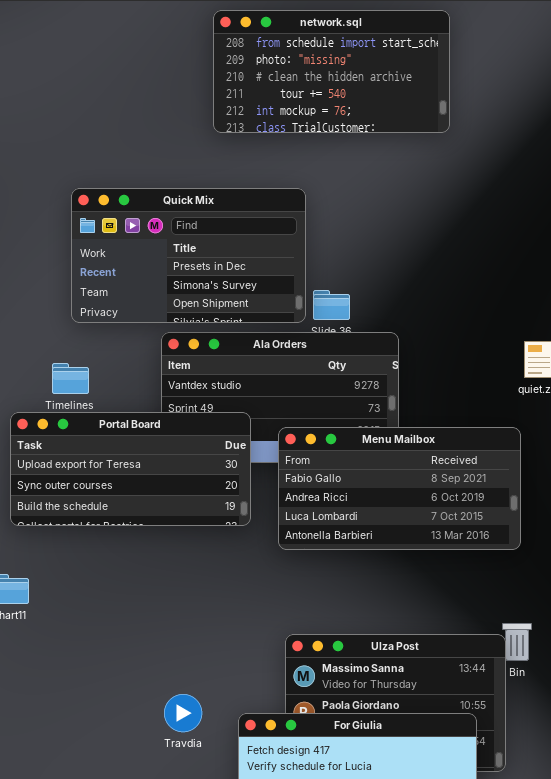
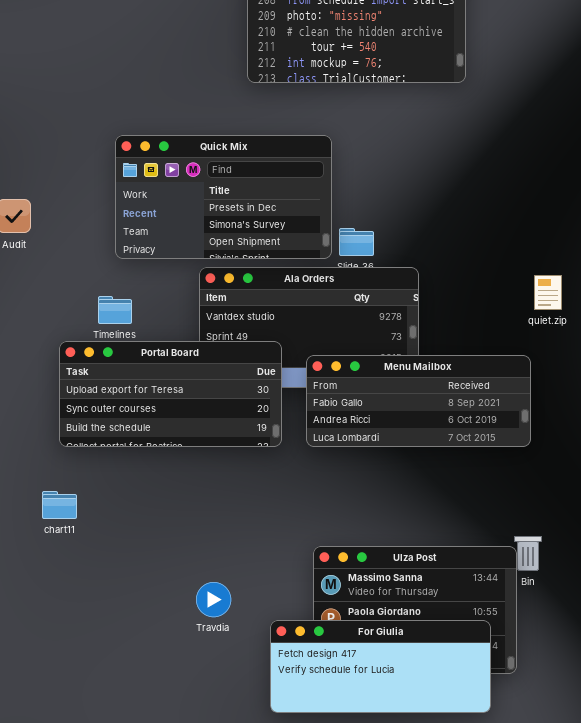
Menu Mailbox: [278,427,521,550] -> [306,355,531,447], resized
Travdia: [164,694,202,732] -> [196,582,231,617], moved

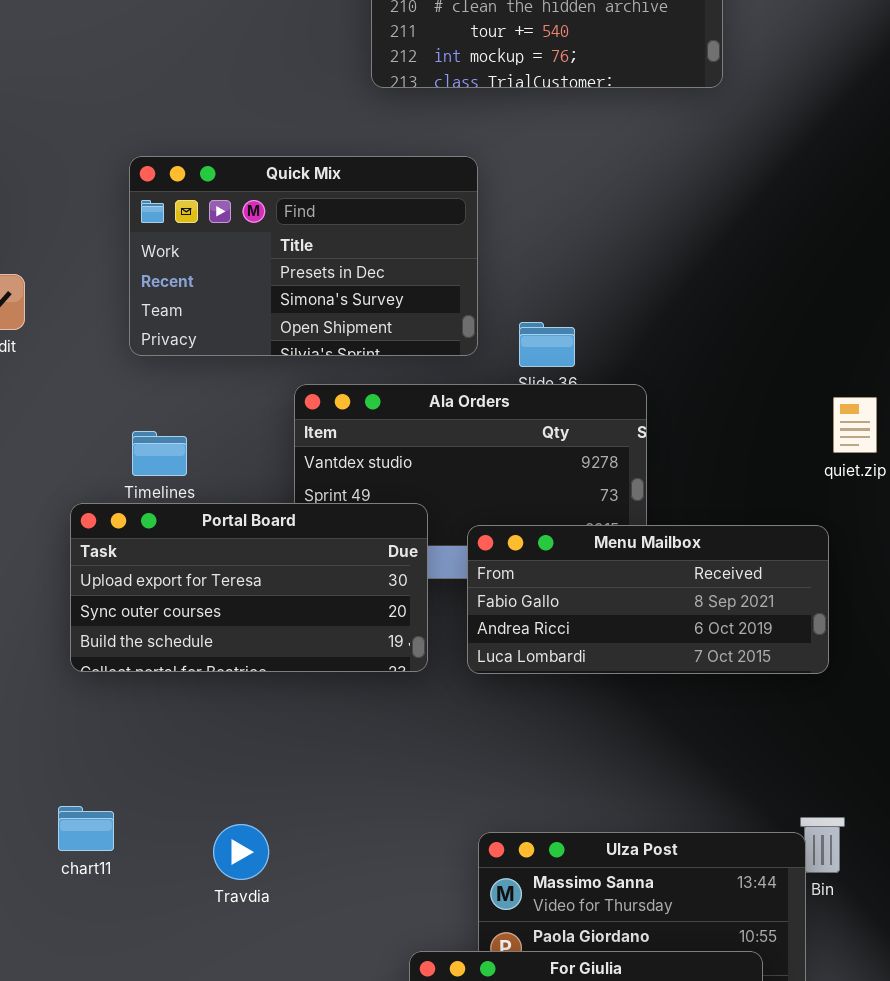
Quick Mix: [115,135,332,259] -> [129,156,478,356], moved
chart11: [42,491,77,519] -> [58,806,114,851], moved
Travdia: [196,582,231,617] -> [213,824,269,880], moved

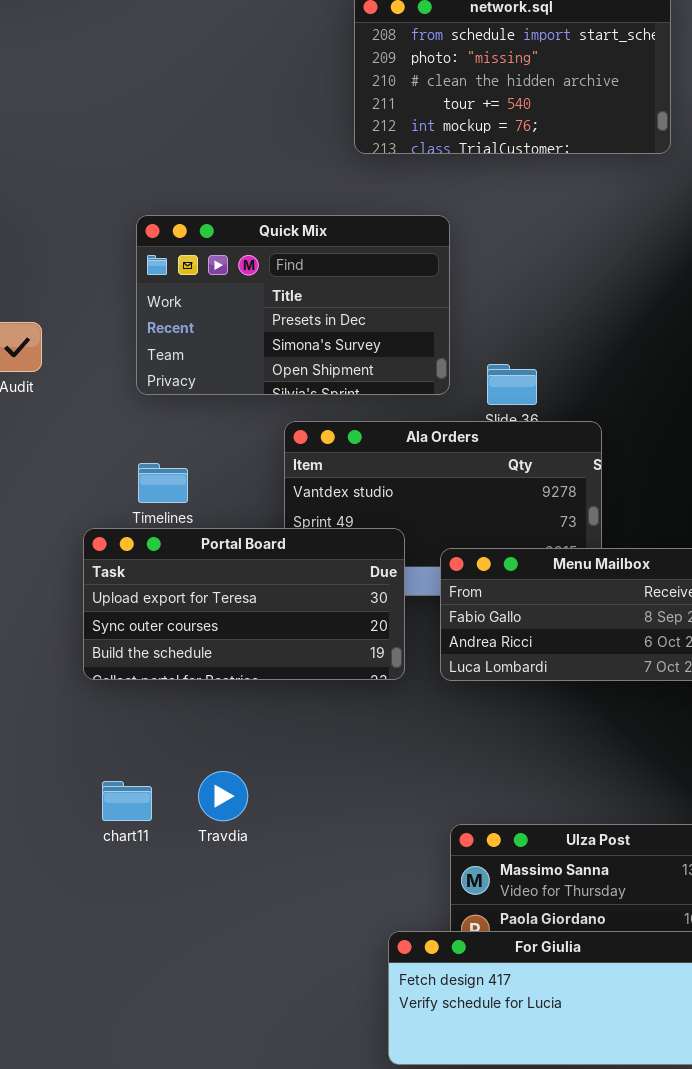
chart11: [58,806,114,851] -> [102,781,152,821], moved
Travdia: [213,824,269,880] -> [198,771,248,821], moved

